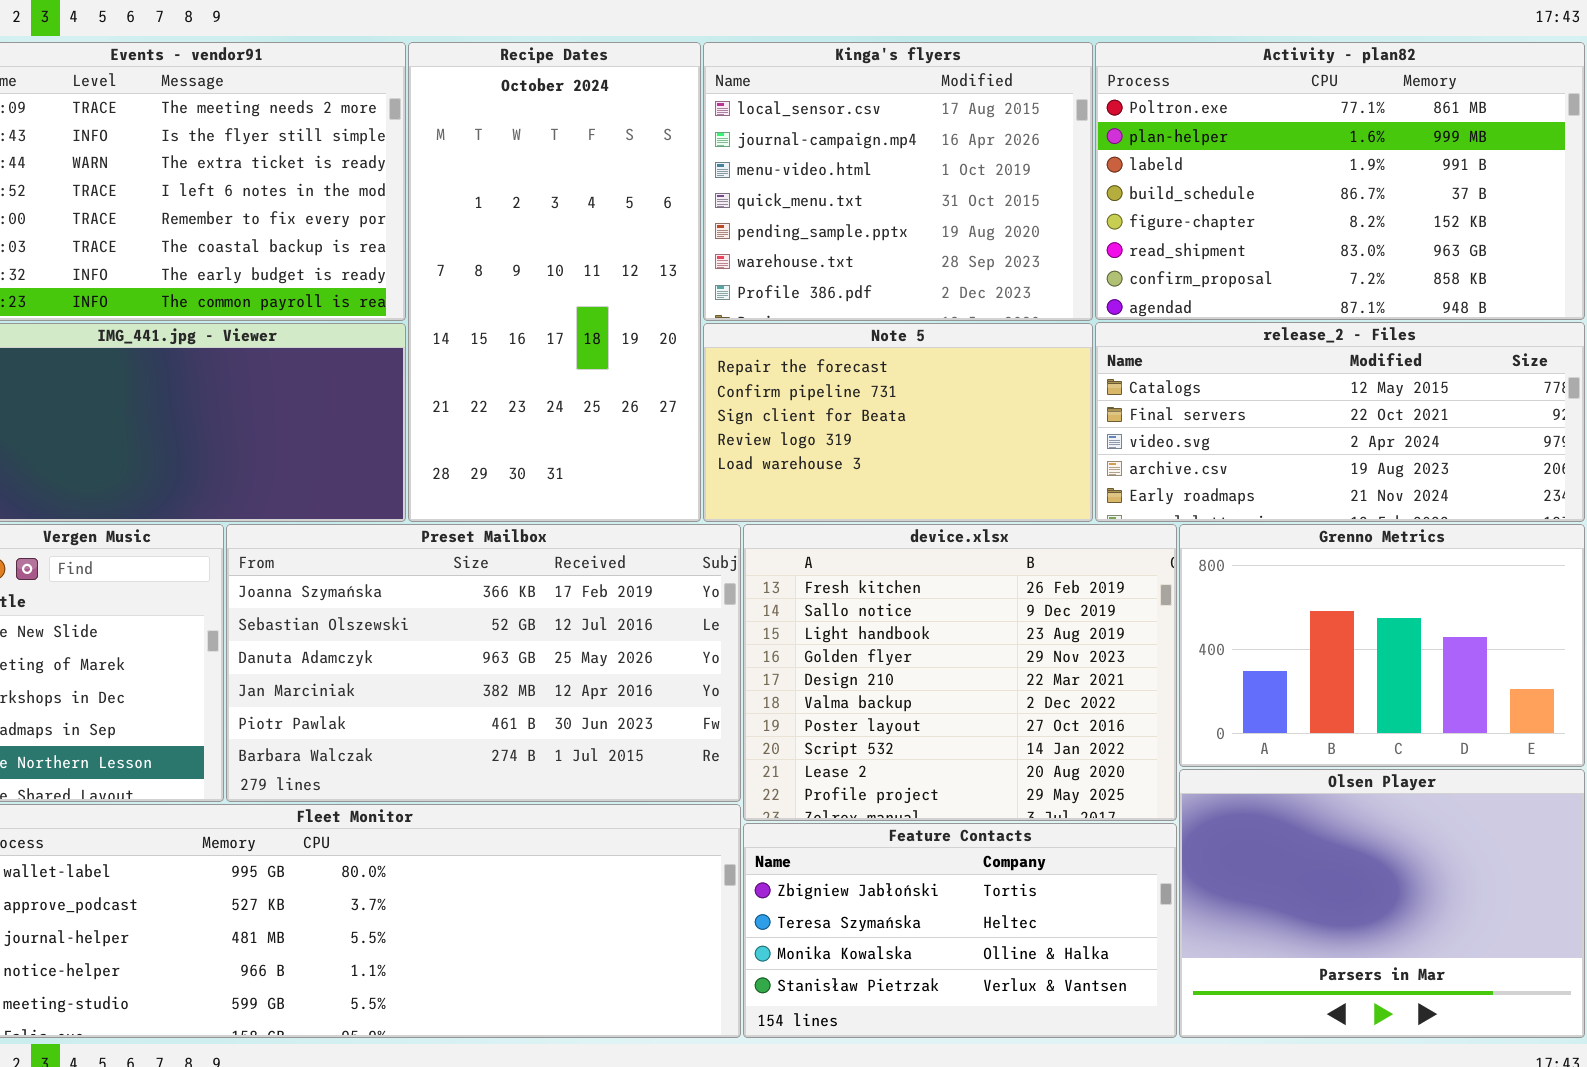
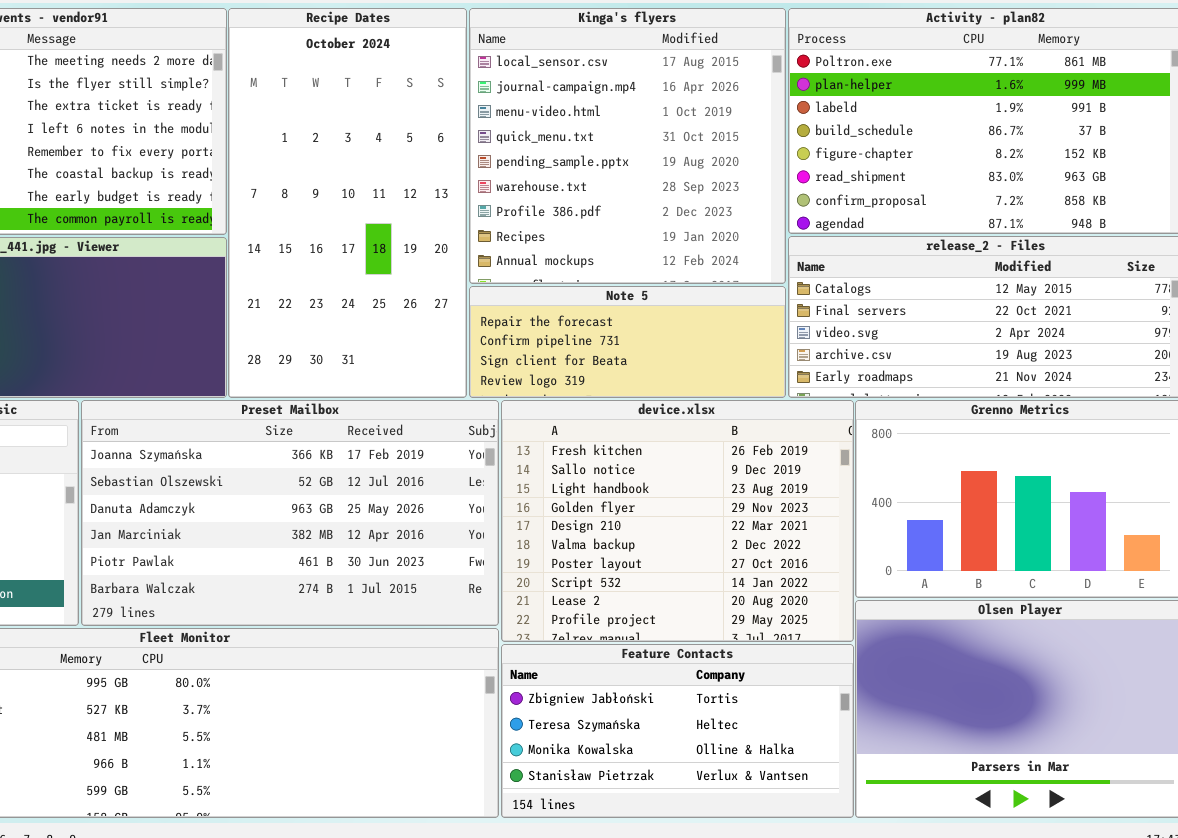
Kinga's flyers: [703,42,1093,321] -> [469,8,786,284], resized
Note 5: [703,323,1093,522] -> [469,286,786,398], resized

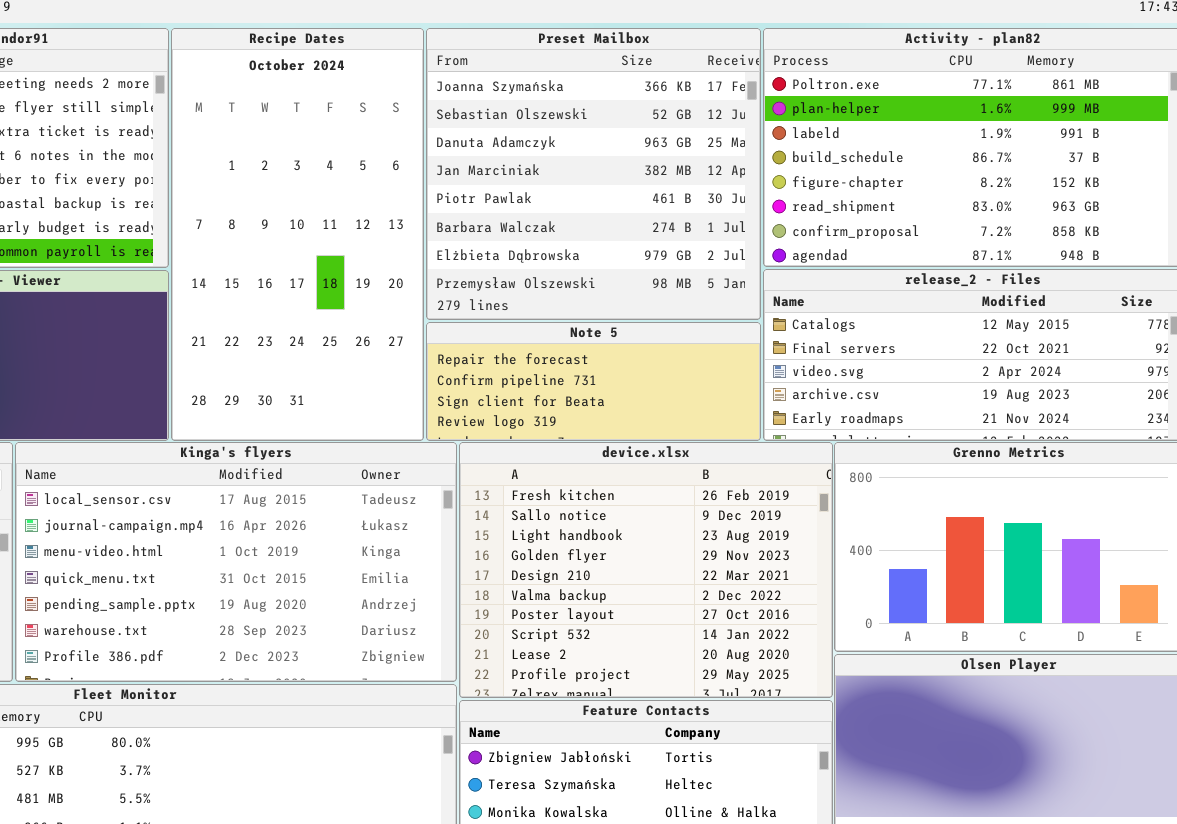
Kinga's flyers: [469,8,786,284] -> [15,442,457,682], moved, resized
Preset Mailbox: [81,400,499,626] -> [426,28,761,320], moved, resized

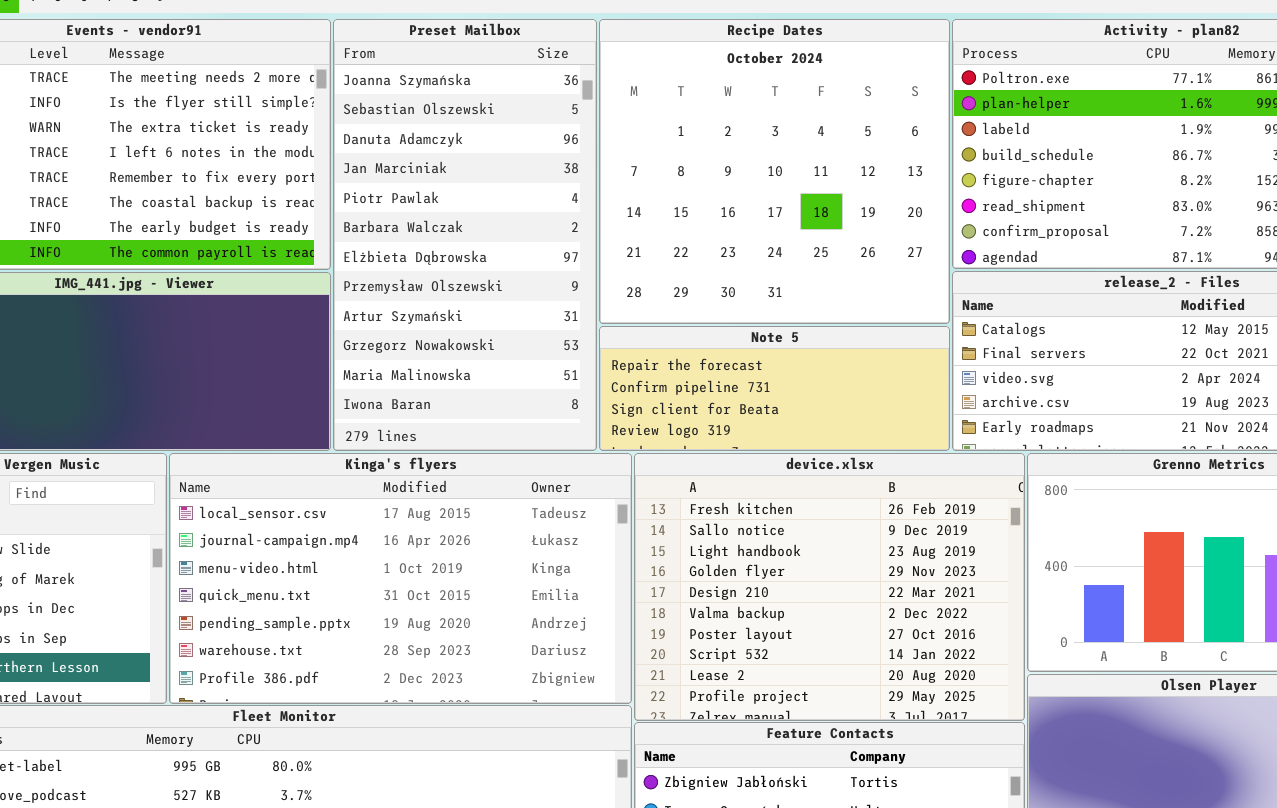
Recipe Dates: [171,28,424,441] -> [599,19,950,324], moved, resized
Preset Mailbox: [426,28,761,320] -> [333,19,597,451], moved, resized

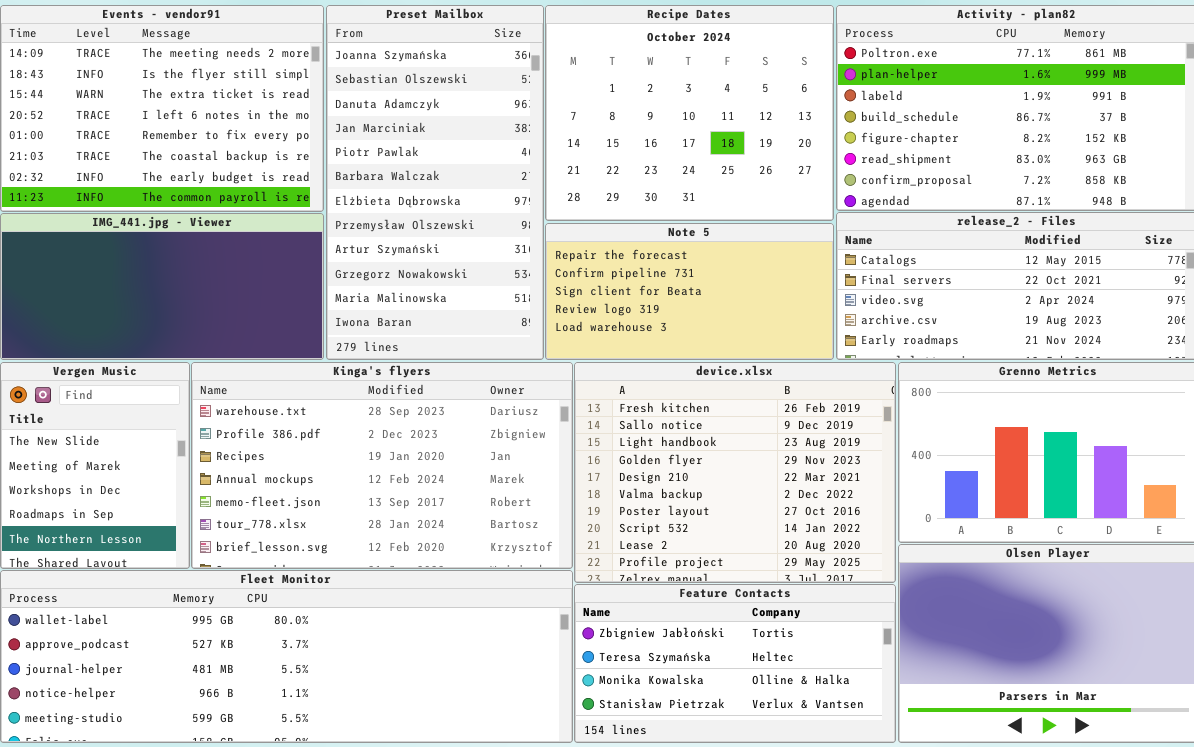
Recipe Dates: [599,19,950,324] -> [545,5,834,221], resized
Note 5: [599,326,950,451] -> [545,223,834,360], resized
Kinga's flyers: [169,453,632,704] -> [191,362,573,569], scrolled down 5 rows

